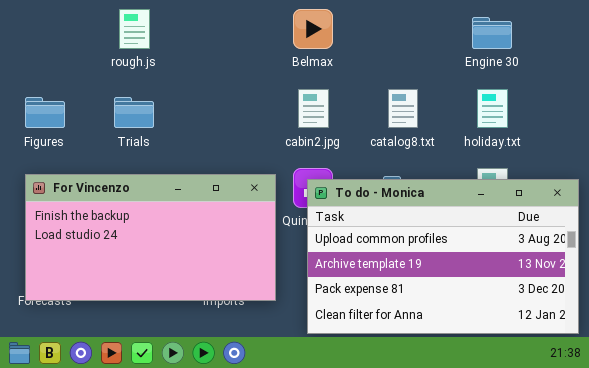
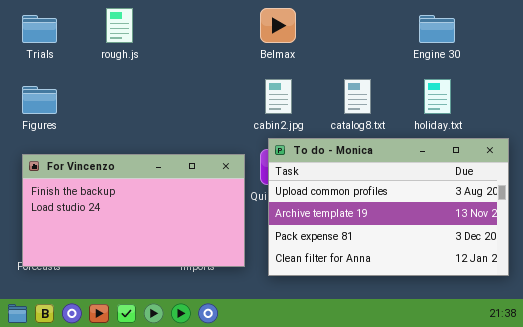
Trials: [114,97,154,128] -> [22,15,57,43], moved
To do - Monica: [307,179,579,334] -> [268,138,509,276], moved

